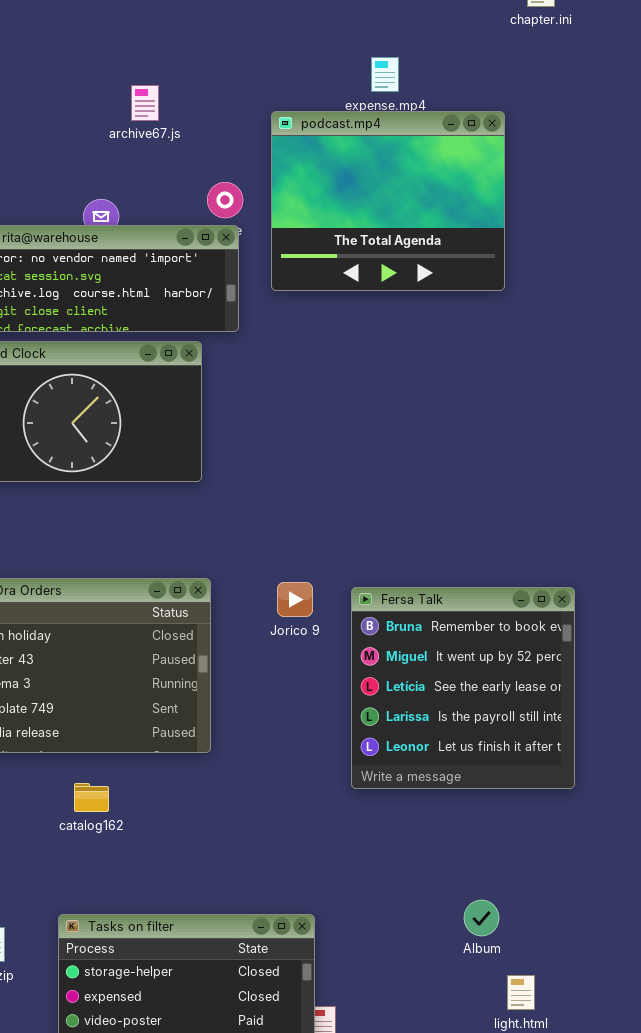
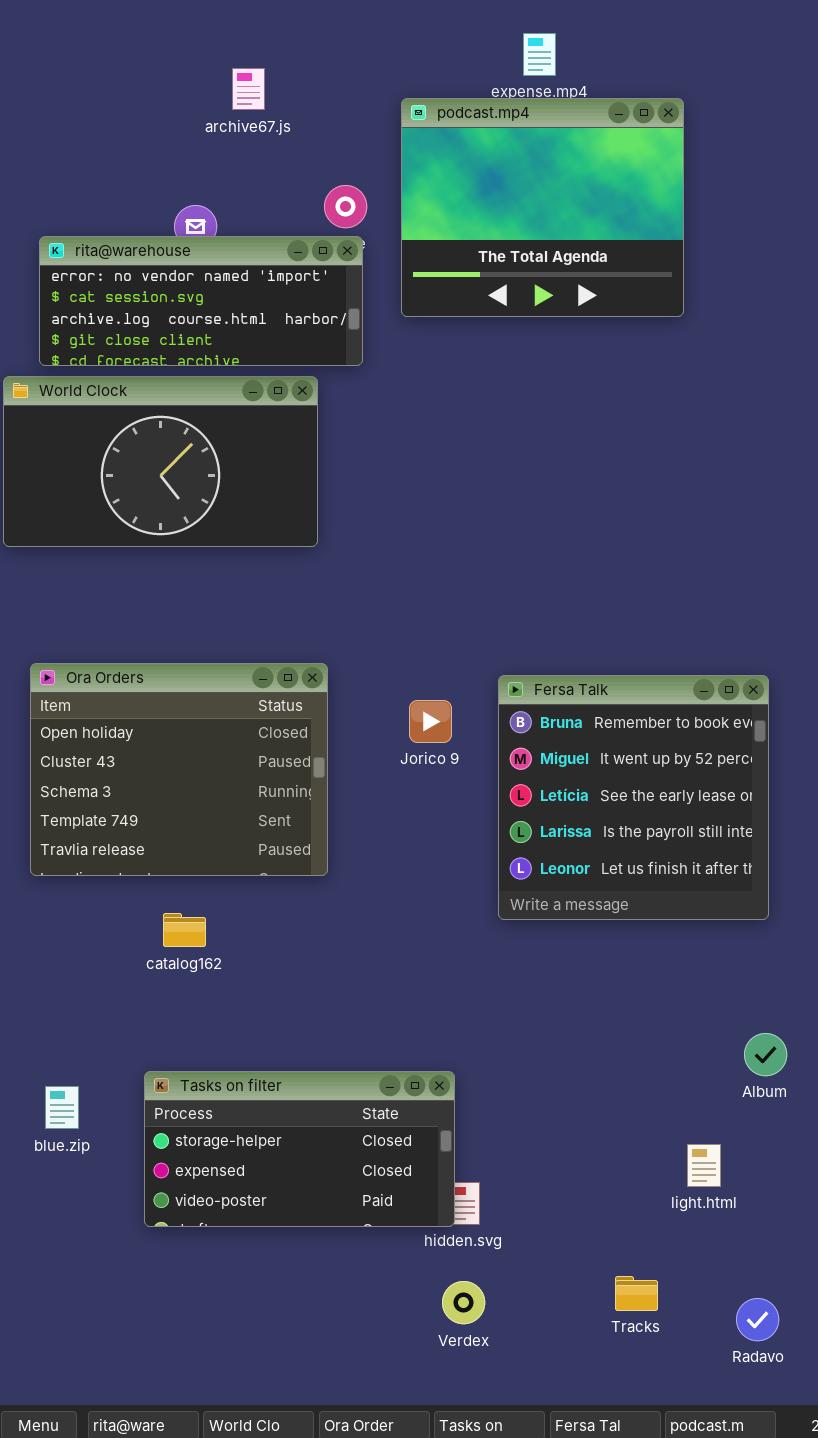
Jorico 9: [277,582,313,617] -> [409,700,452,743], moved
Album: [464,900,499,936] -> [744,1033,787,1076], moved

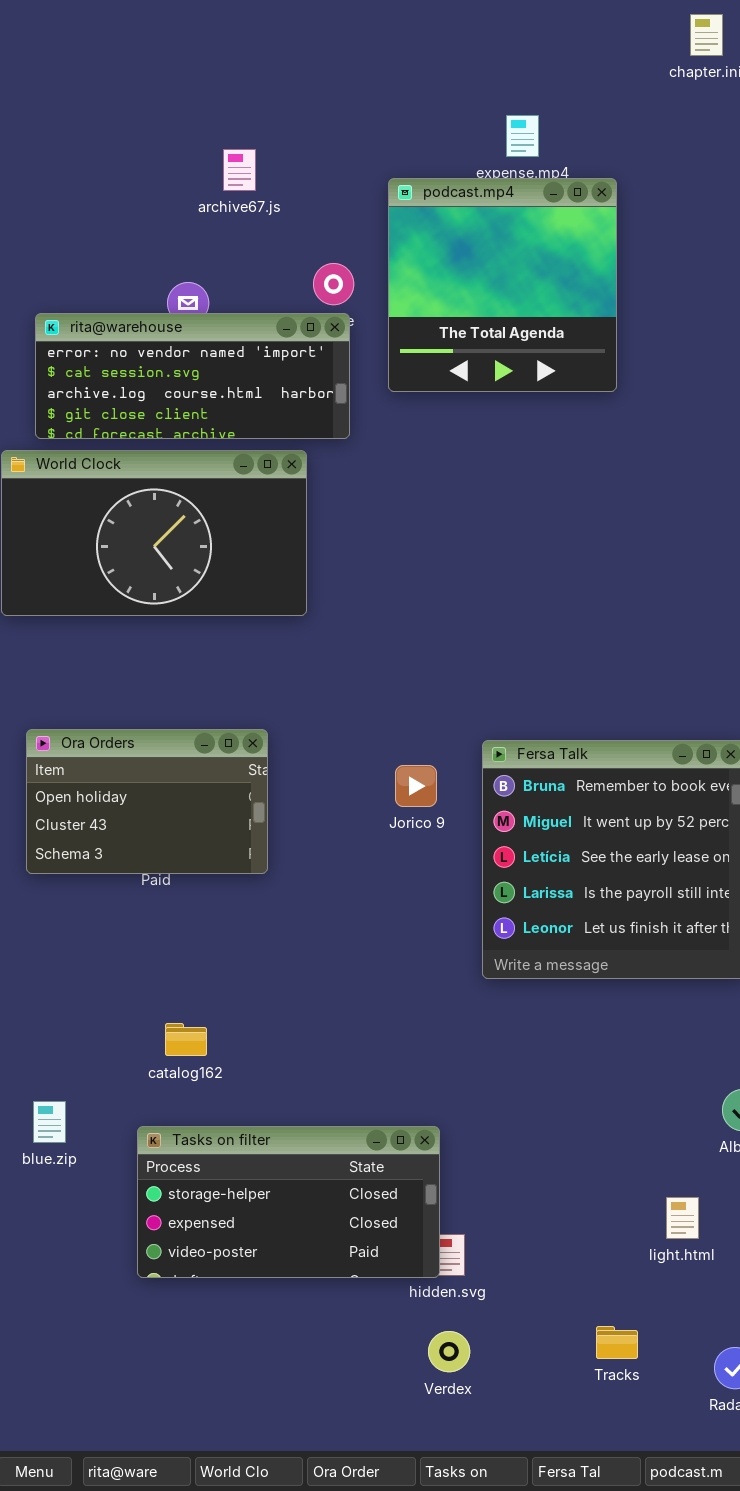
podcast.mp4: [401,98,684,317] -> [388,178,617,392], resized
Ora Orders: [30,663,328,876] -> [26,729,268,874], resized
catalog162: [163,913,206,947] -> [165,1023,207,1056], moved
blue.zip: [45,1086,79,1129] -> [33,1101,66,1143], moved

